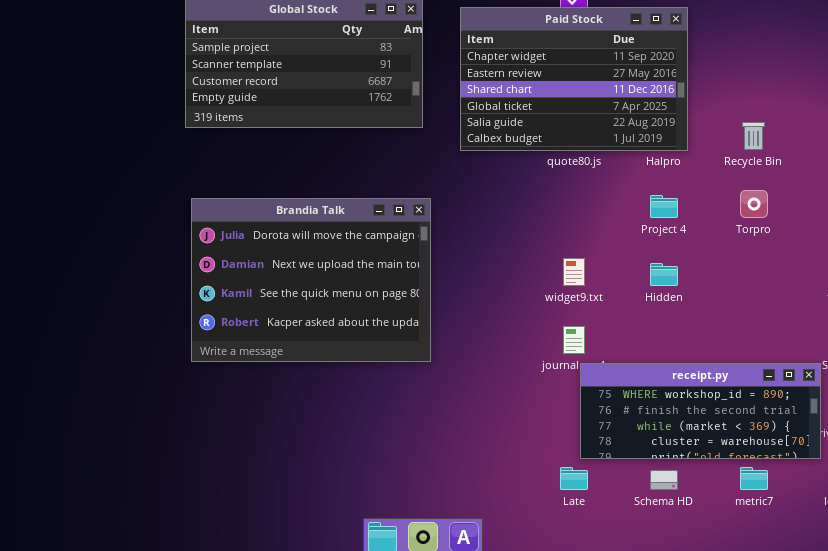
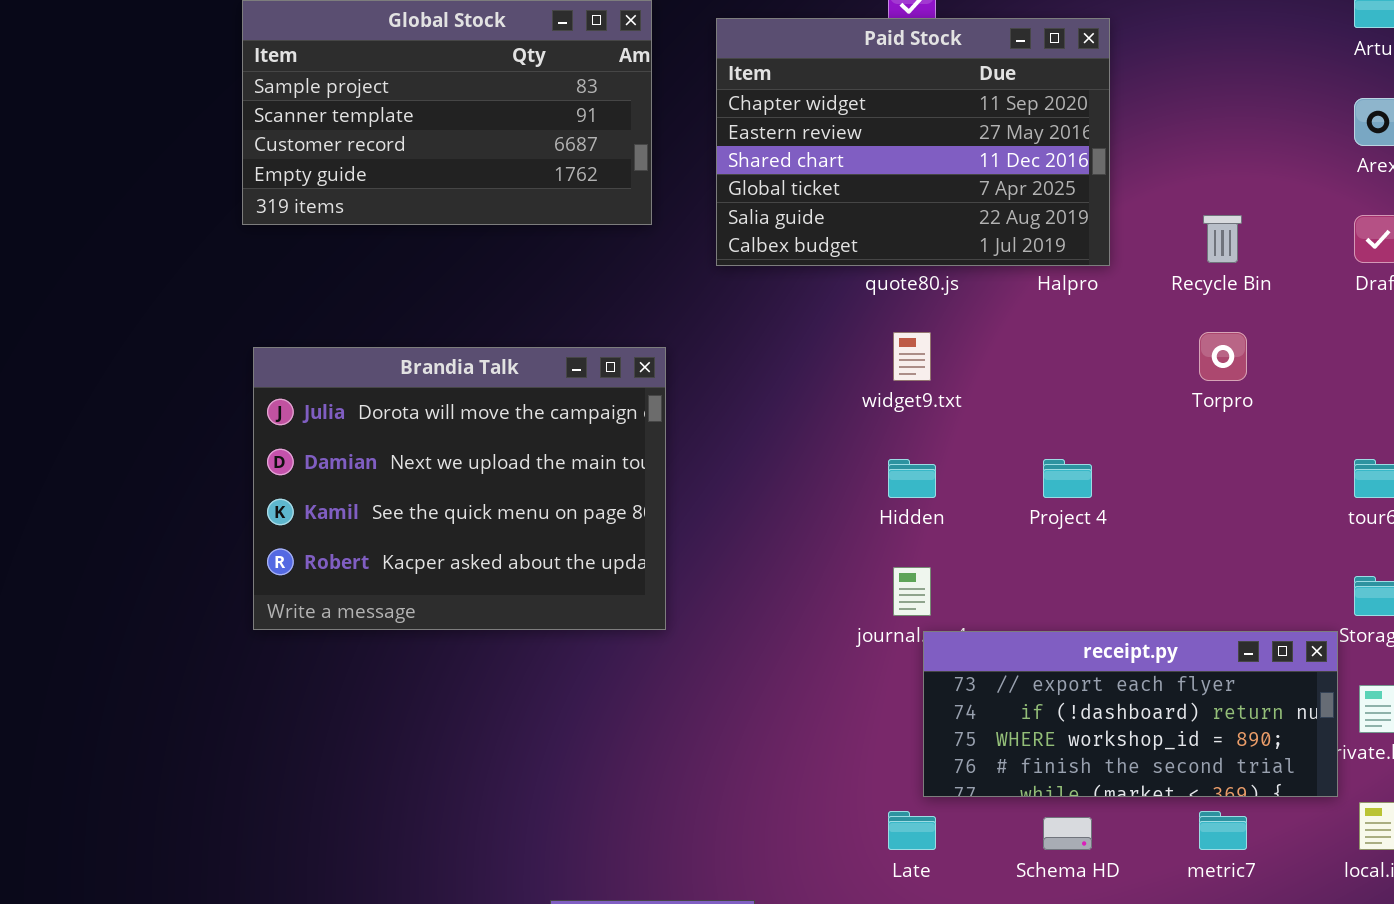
Project 4: [650,195,678,218] -> [1043,459,1092,498], moved
widget9.txt: [563,258,585,286] -> [893,332,931,381], moved
Hidden: [650,263,678,286] -> [888,459,936,498], moved
receipt.py: [580,363,821,459] -> [923,631,1338,797], scrolled up 2 rows

